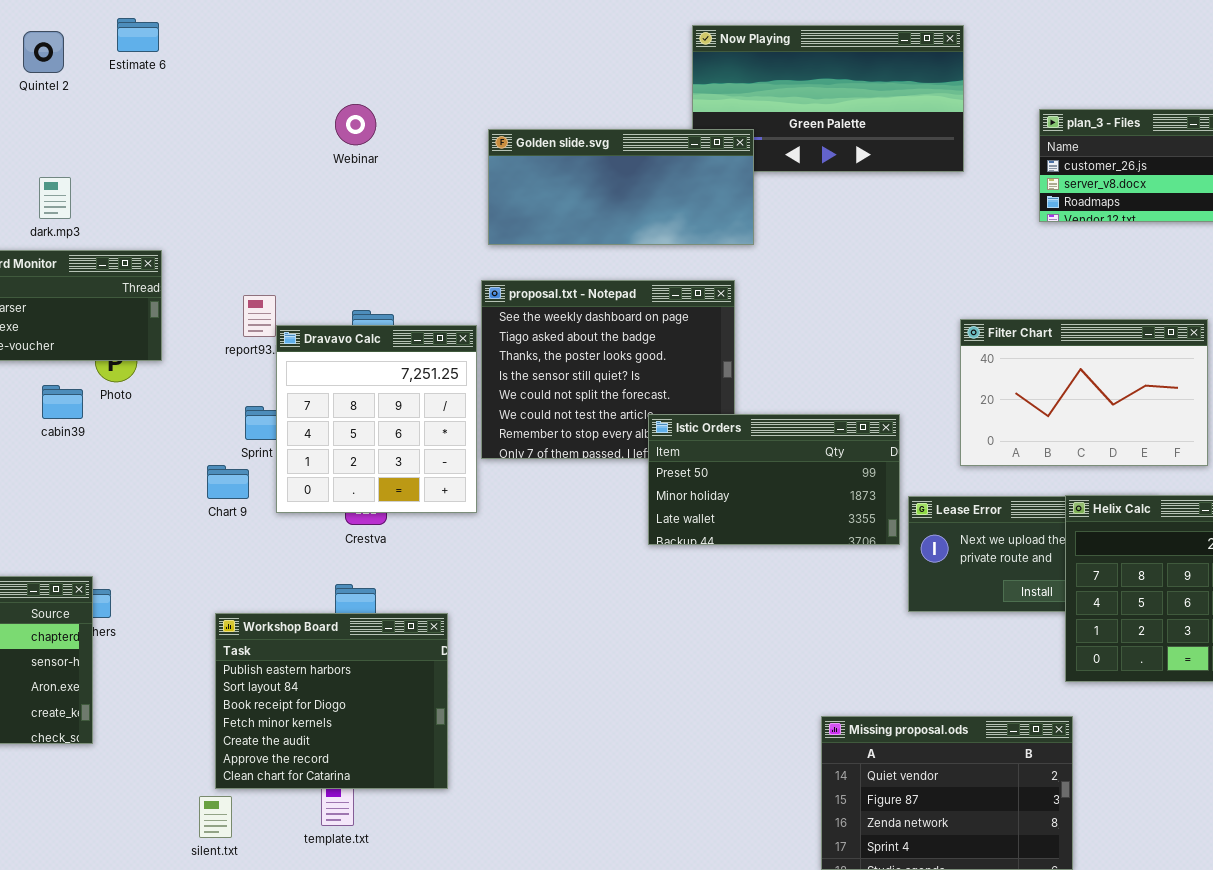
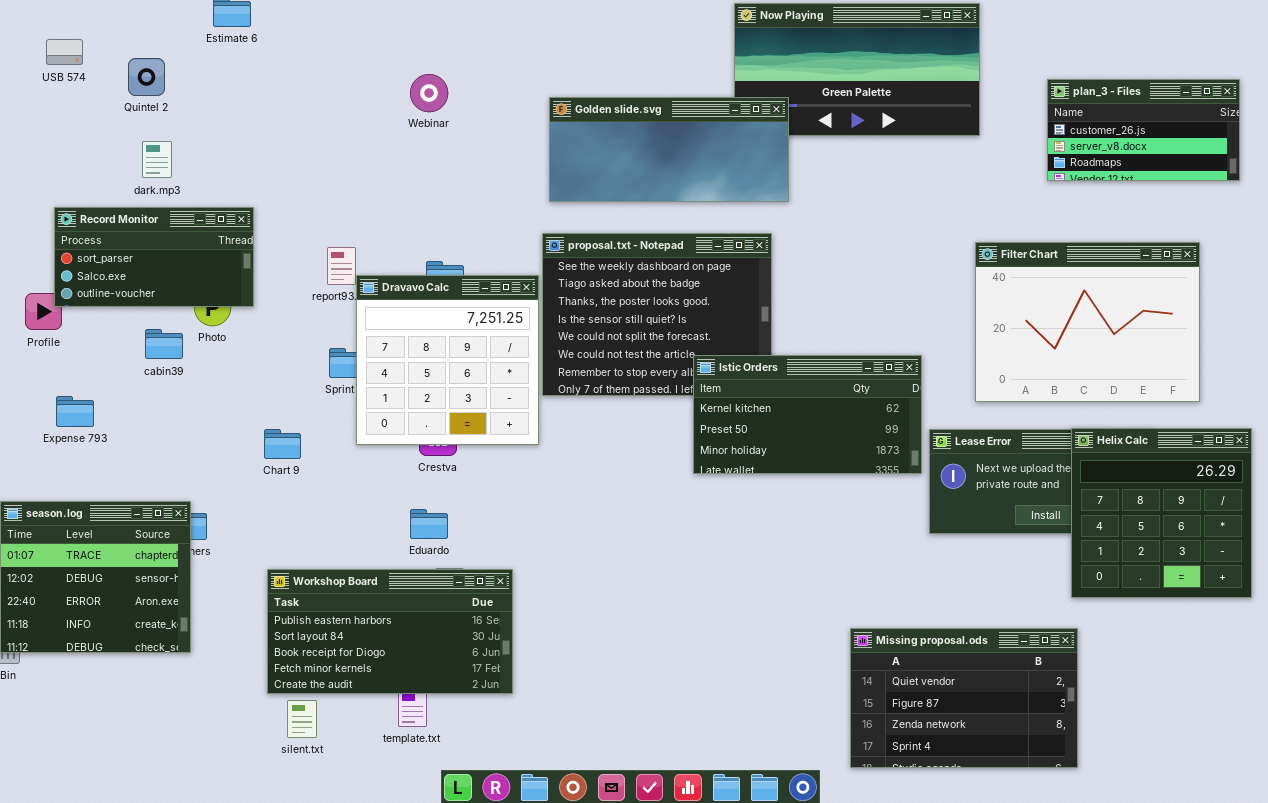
Quintel 2: [23,31,64,73] -> [128,58,165,96], moved
Filter Chart: [960,319,1208,466] -> [975,242,1200,402], resized
Istic Orders: [648,414,900,545] -> [693,355,922,474], scrolled up 1 row
Chart 9: [207,465,249,499] -> [264,429,301,459], moved
Workshop Board: [215,613,448,789] -> [267,569,513,694], resized

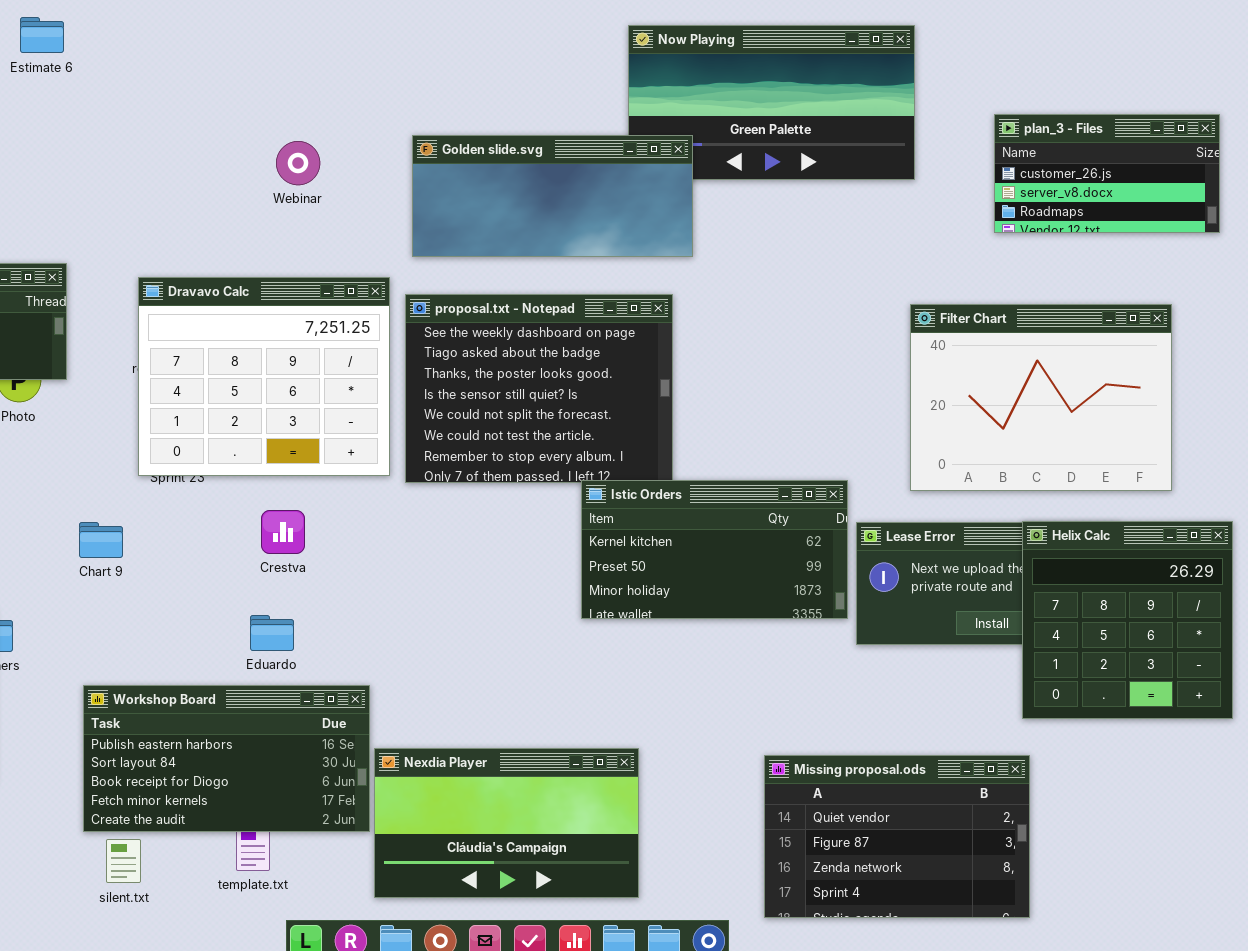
Webinar: [410,74,448,112] -> [276,141,320,185], moved
Dravavo Calc: [356,275,539,445] -> [138,277,390,476], moved, resized
Istic Orders: [693,355,922,474] -> [581,480,848,619], moved
Nexdia Player: none -> [374,748,639,898], opened

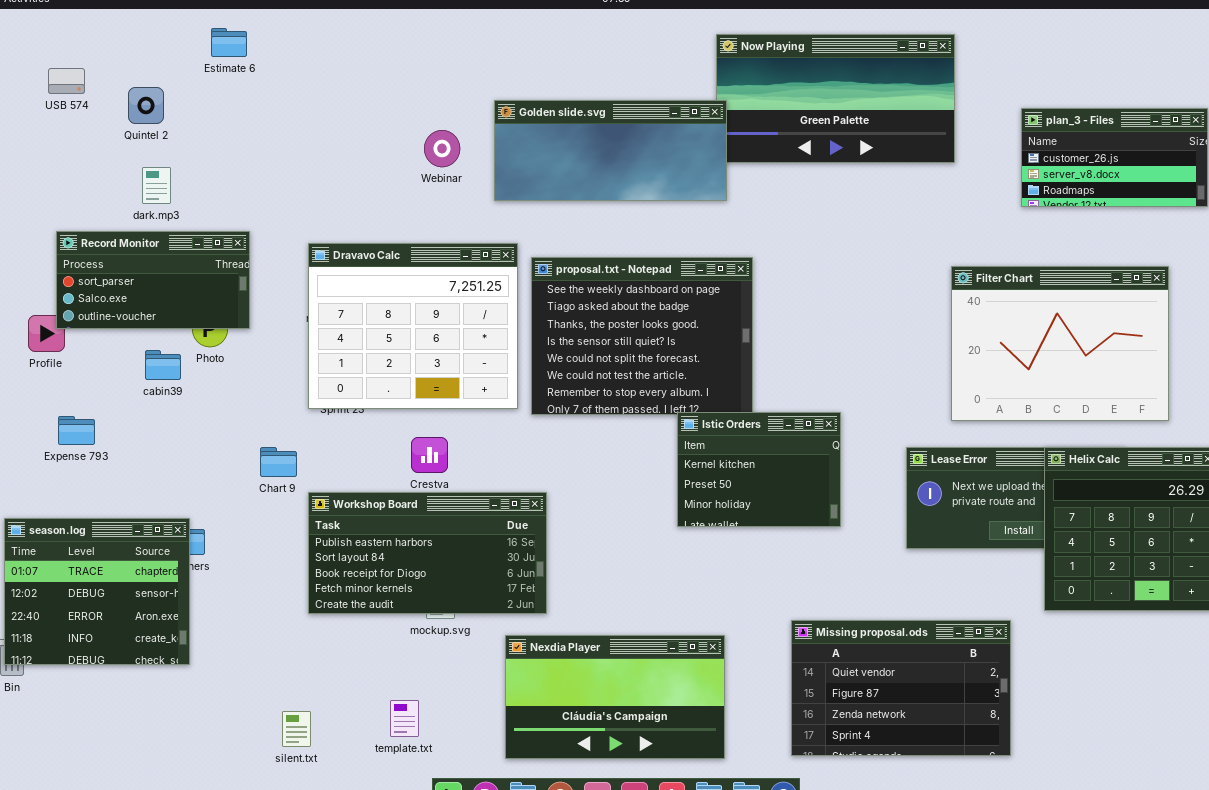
Golden slide.svg: [412,135,693,257] -> [494,100,727,201], moved
Istic Orders: [581,480,848,619] -> [677,412,841,527], resized
Workshop Board: [83,685,370,832] -> [308,492,547,614], moved
Missing proposal.ods: [764,755,1030,918] -> [791,620,1011,756], moved

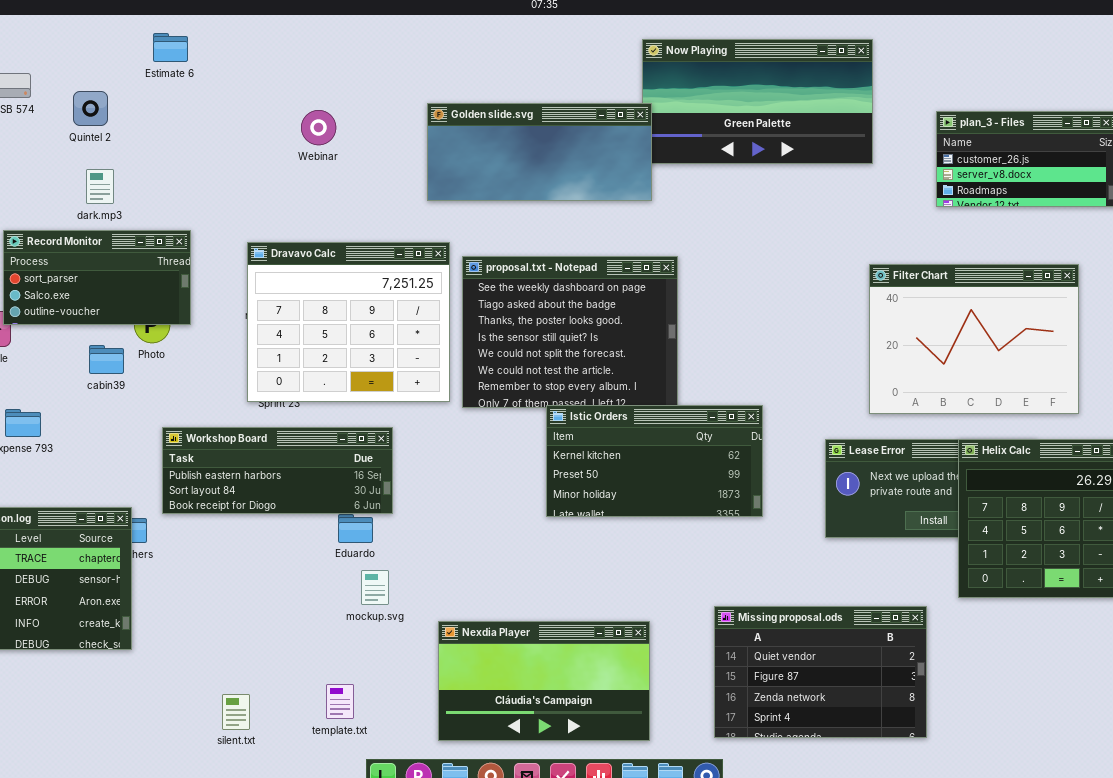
Webinar: [424,130,460,167] -> [301,110,336,145], moved
Istic Orders: [677,412,841,527] -> [546,405,763,517], resized
Workshop Board: [308,492,547,614] -> [162,427,393,514], moved, resized

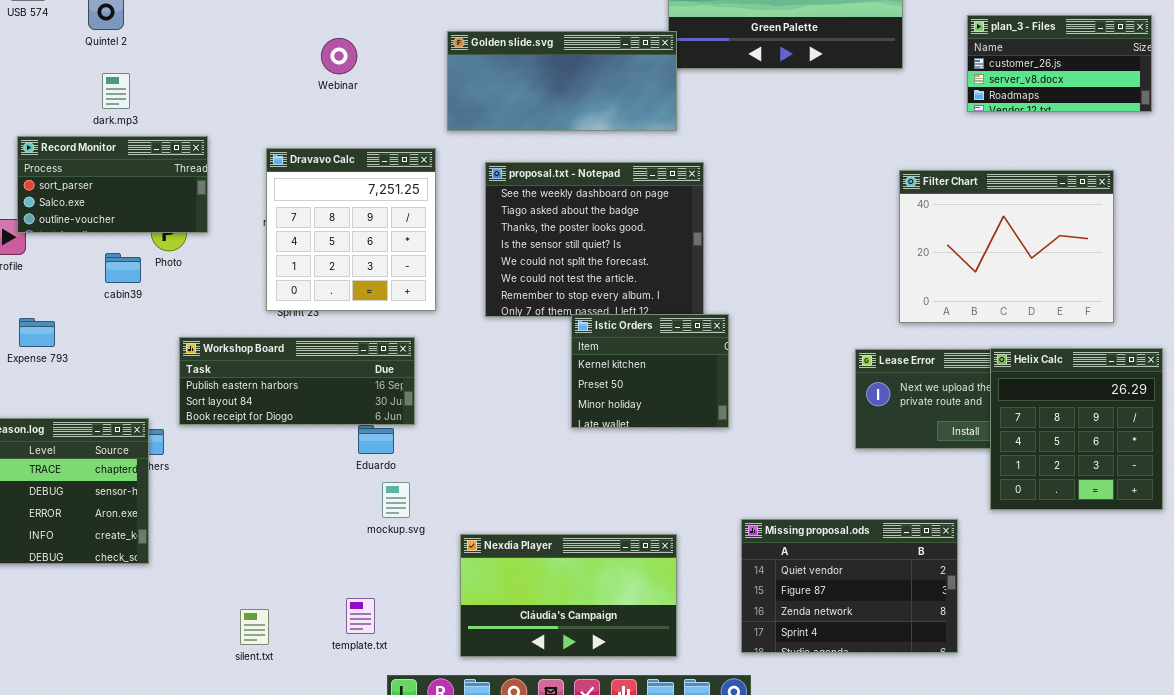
Golden slide.svg: [427,103,652,201] -> [447,31,677,131], moved
Webinar: [301,110,336,145] -> [321,38,357,74], moved
Dravavo Calc: [247,242,450,402] -> [266,148,436,311], resized
Istic Orders: [546,405,763,517] -> [571,314,729,428], resized

